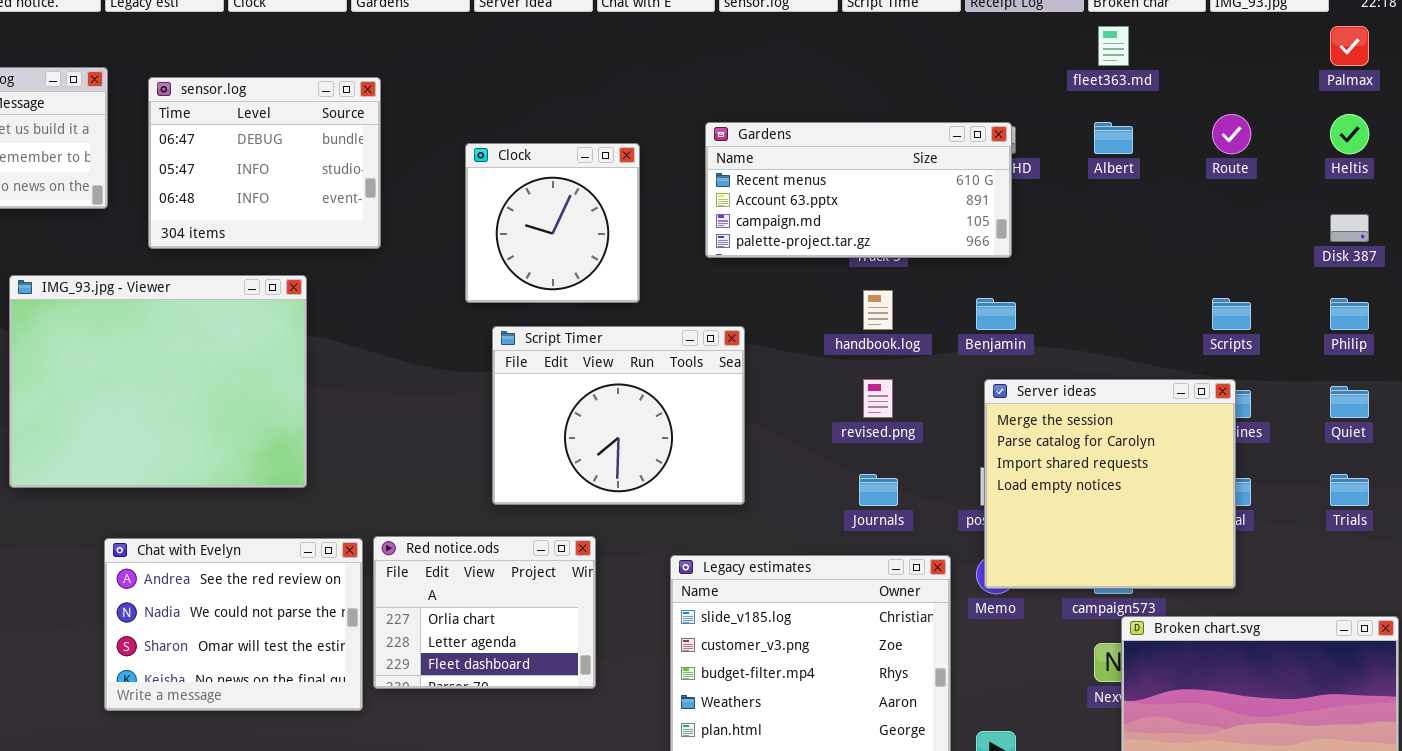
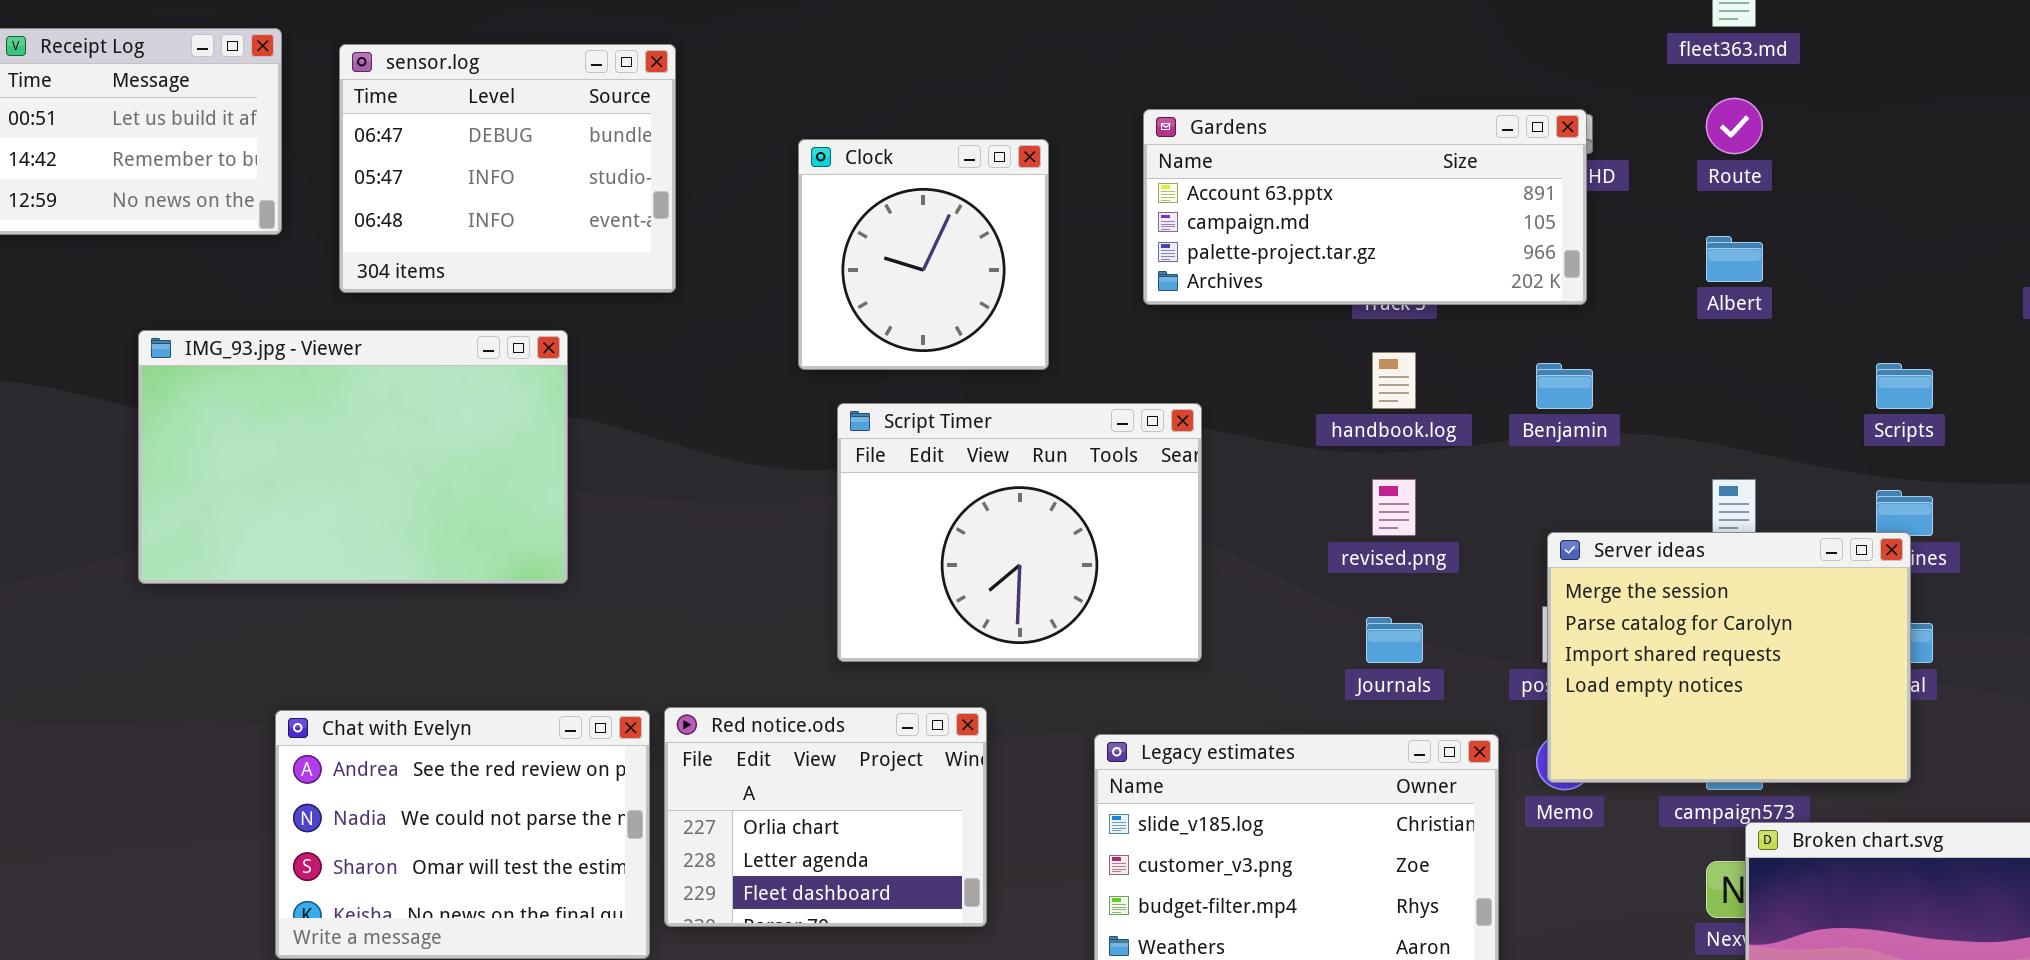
Route: [1212,114,1251,154] -> [1706,98,1763,154], moved
Gardens: [705,122,1012,258] -> [1143,109,1587,305], scrolled down 1 row
Albert: [1094,122,1133,154] -> [1706,236,1763,282], moved
IMG_93.jpg - Viewer: [9,275,307,488] -> [138,330,568,584], resized
Server ideas: [984,379,1236,589] -> [1547,532,1911,783], resized

